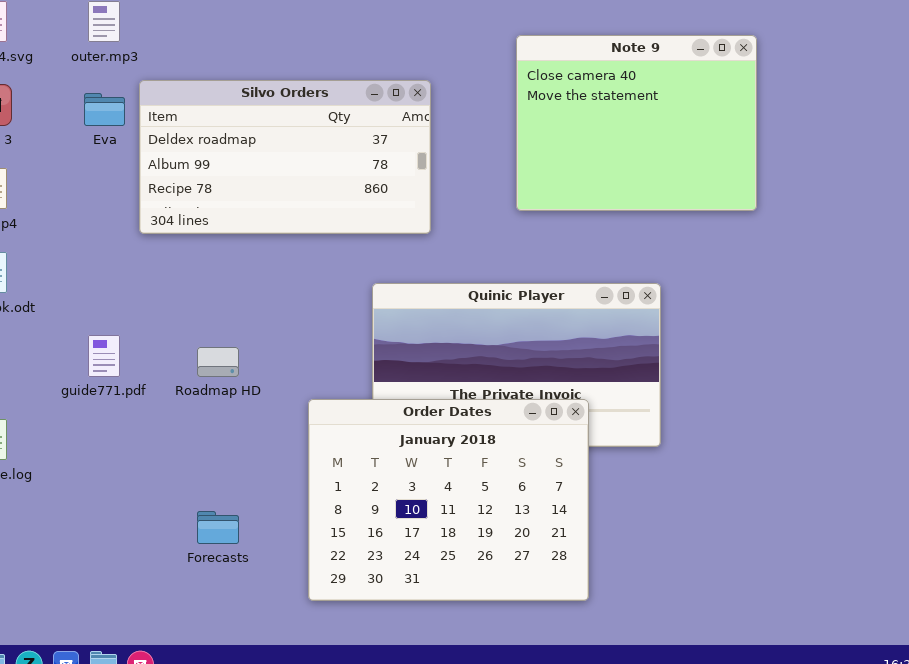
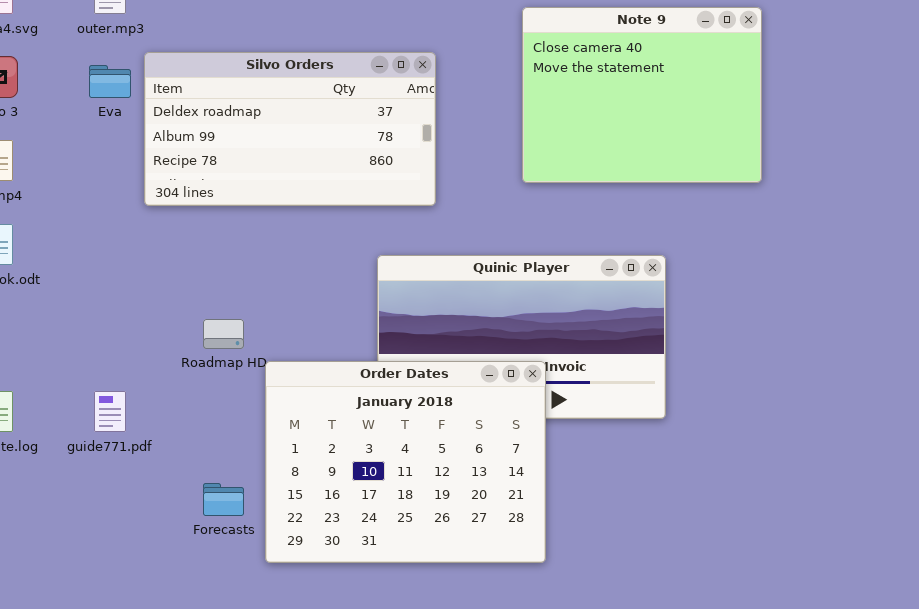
guide771.pdf: [88,335,120,377] -> [94,391,126,432], moved
Order Dates: [308,399,589,601] -> [265,361,546,563], moved

